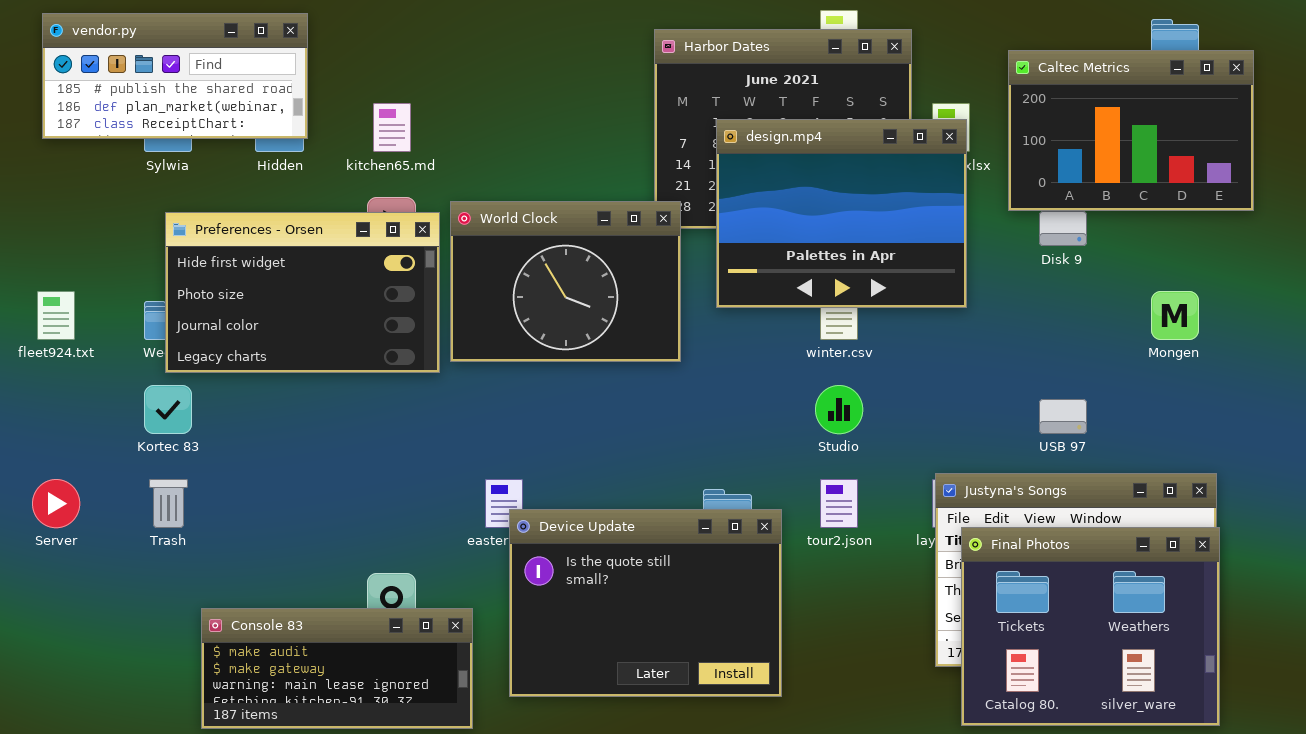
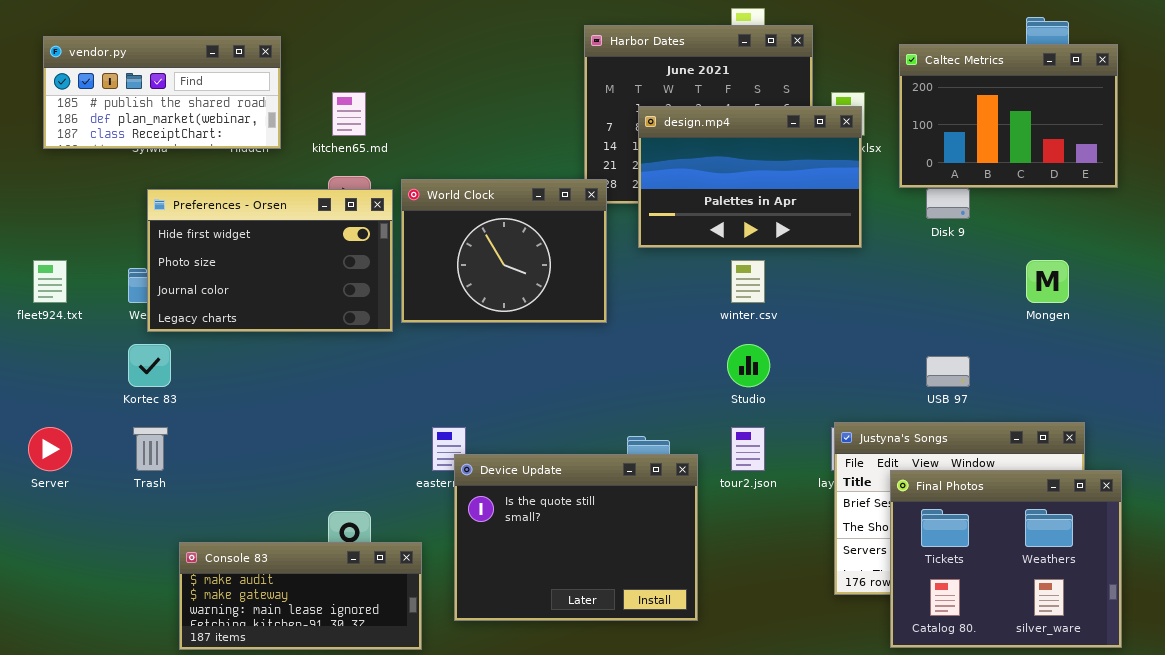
vendor.py: [42,13,308,139] -> [43,36,281,149], moved
design.mp4: [716,119,967,308] -> [638,106,862,248], resized
Final Photos: [961,527,1220,726] -> [890,470,1122,648], moved

